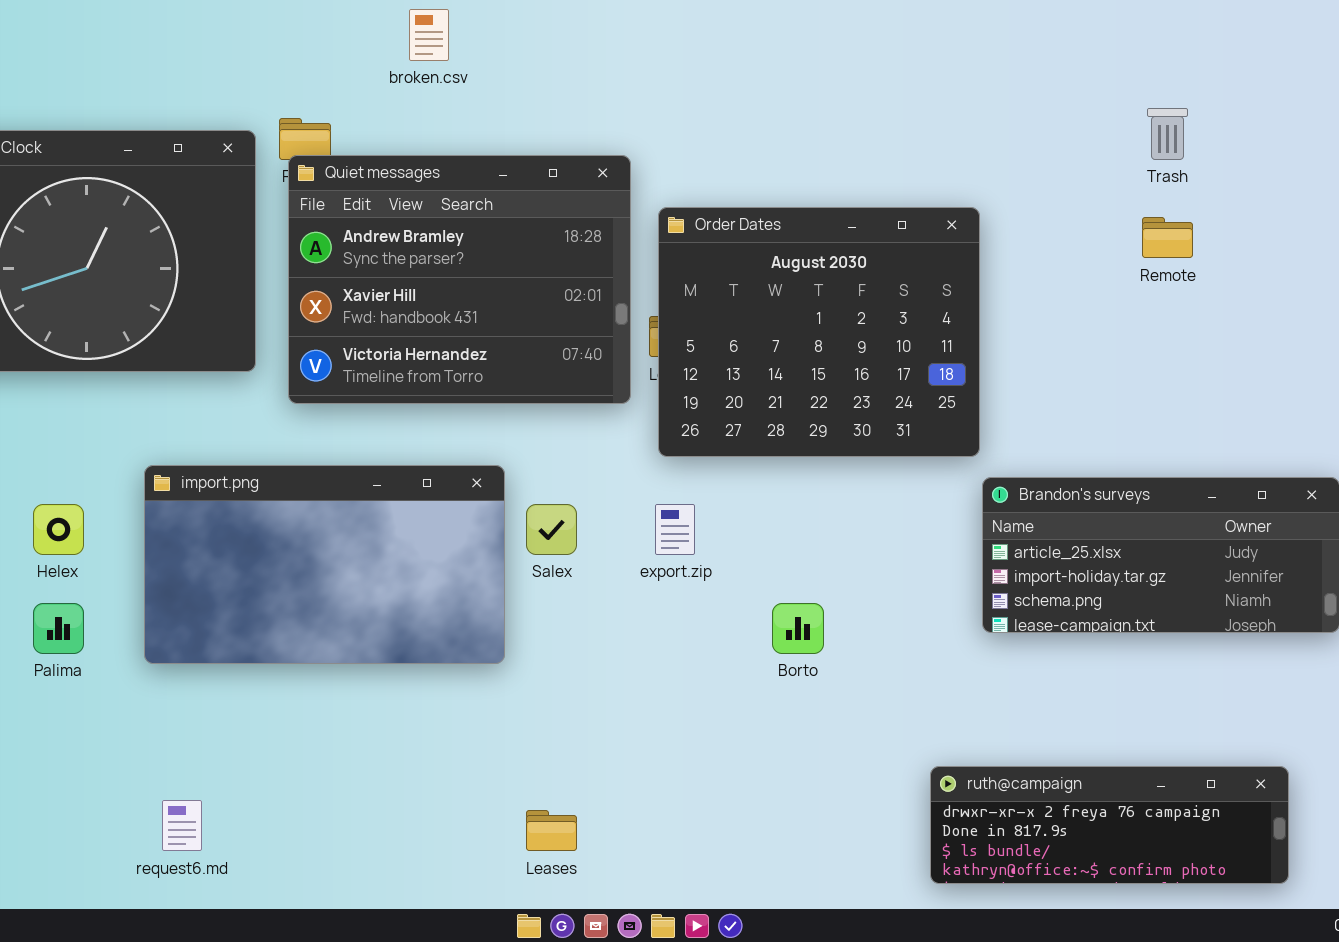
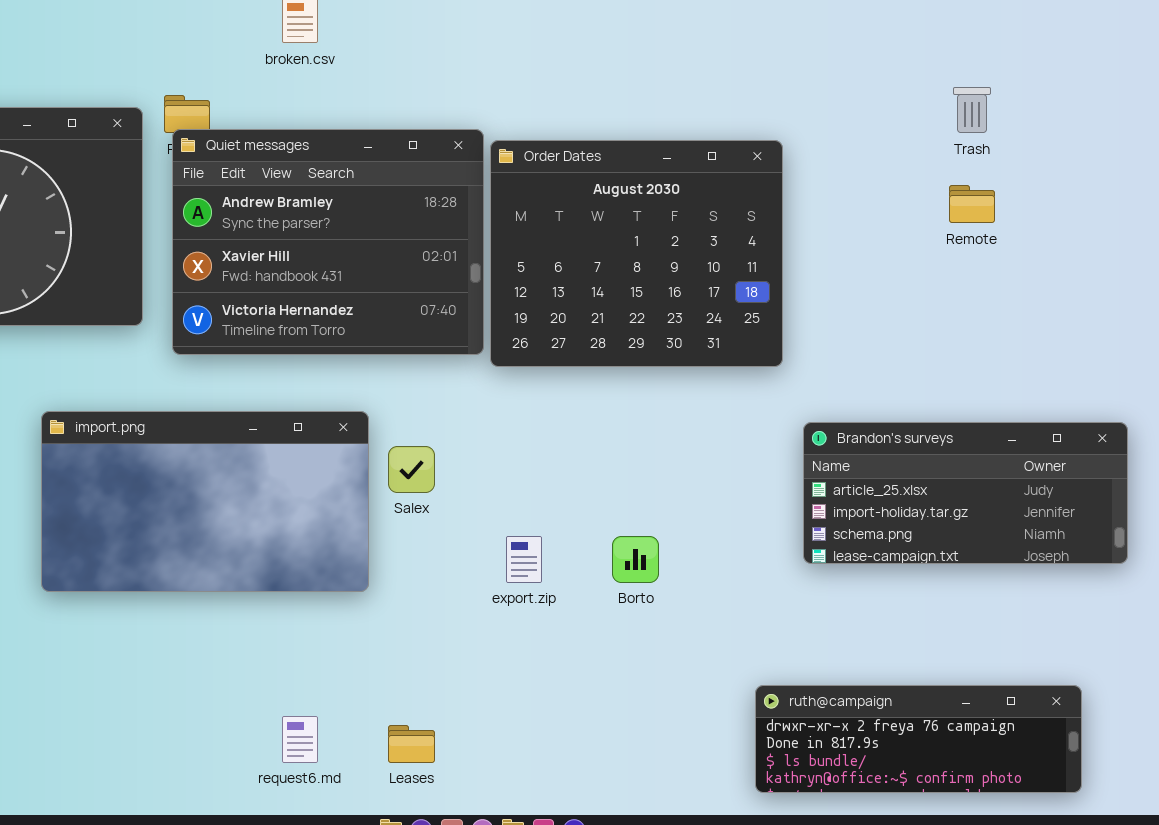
Order Dates: [658,207,980,457] -> [490,140,783,367], moved
export.zip: [655,504,695,555] -> [506,536,542,583], moved
request6.md: [162,800,202,851] -> [282,716,318,763], moved

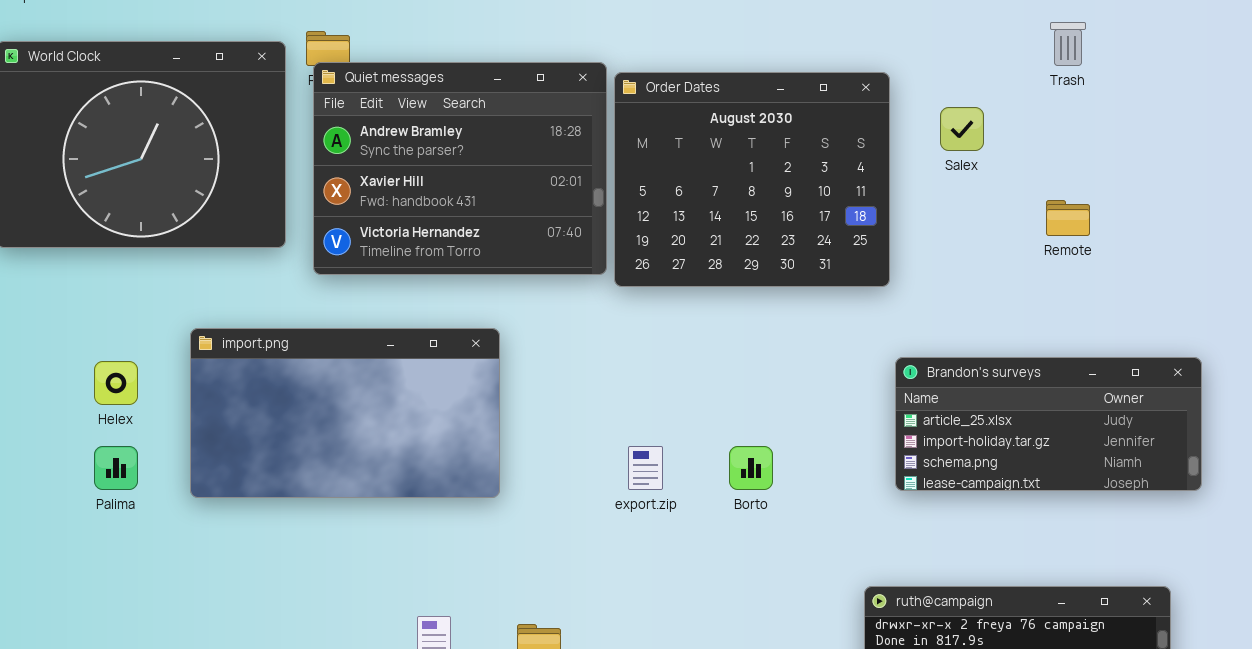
Remote: [949,185,995,223] -> [1046,200,1090,236], moved
Brandon's surveys: [803,422,1128,564] -> [895,357,1202,491], moved
Salex: [388,446,435,493] -> [940,107,984,151], moved

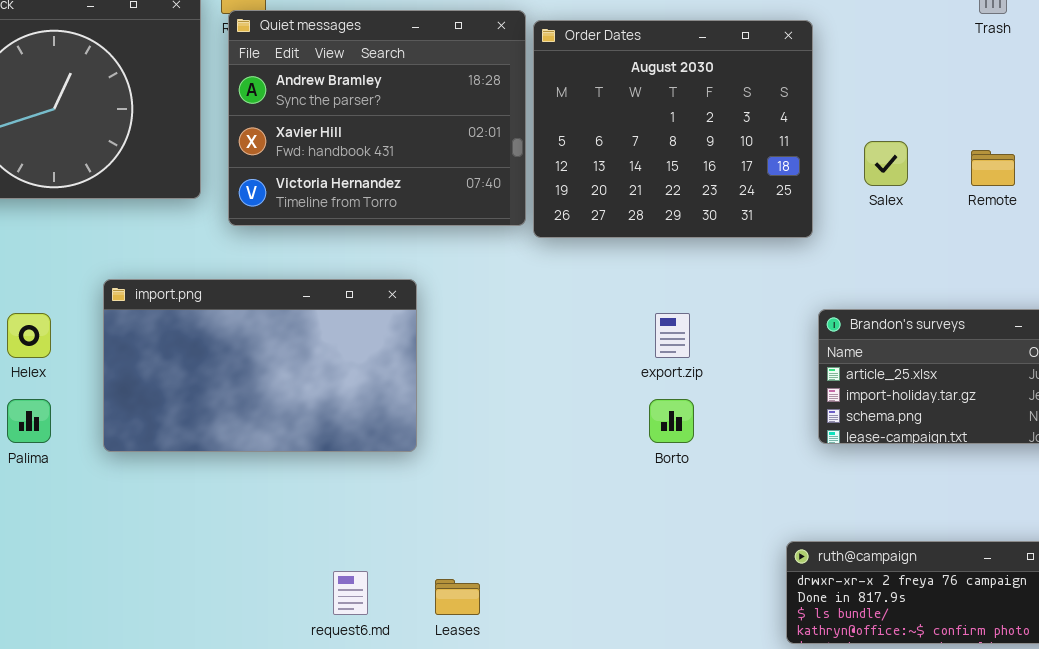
Salex: [940,107,984,151] -> [864,141,908,186], moved
export.zip: [628,446,663,490] -> [655,313,690,358], moved

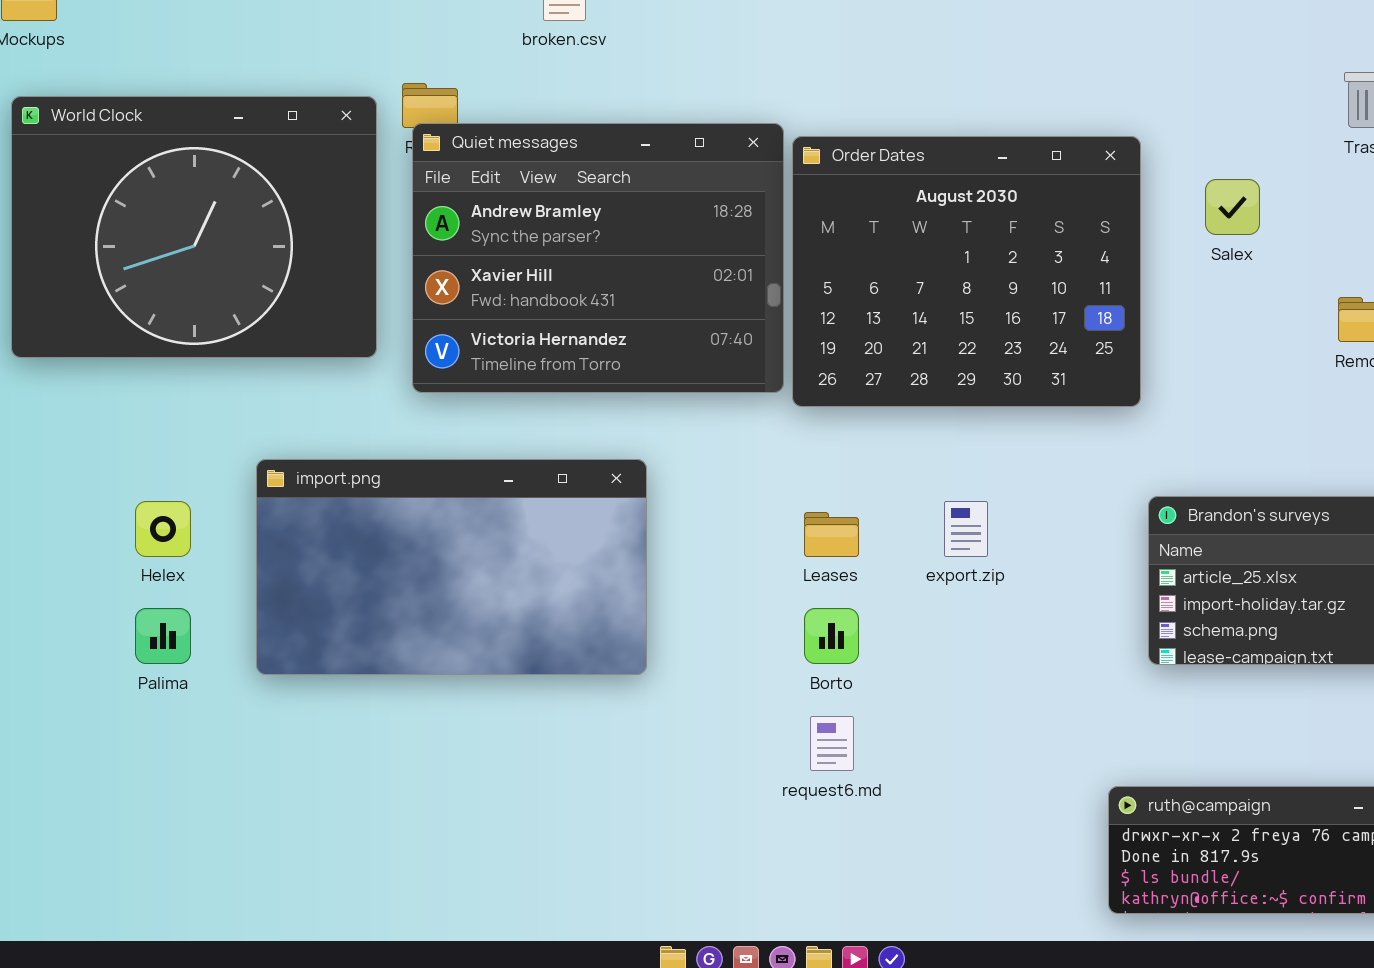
Salex: [864,141,908,186] -> [1205,179,1260,235], moved
Borto: [649,399,694,443] -> [804,608,859,664], moved
request6.md: [333,571,368,615] -> [810,716,854,771], moved
Leases: [435,579,480,615] -> [804,512,859,557], moved

